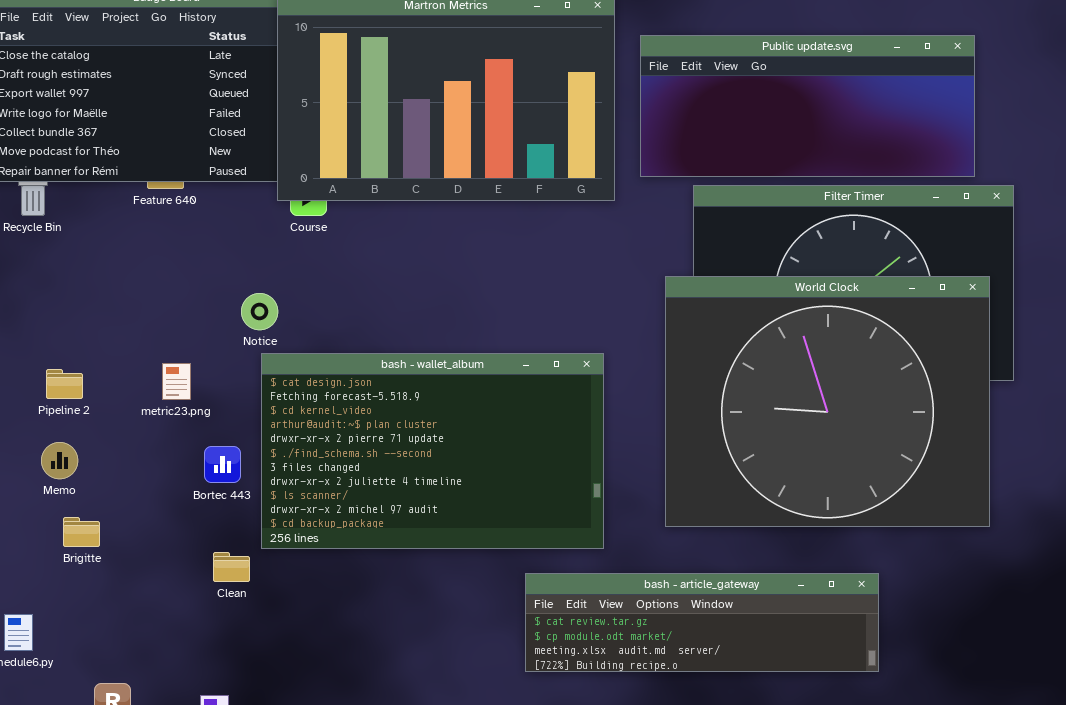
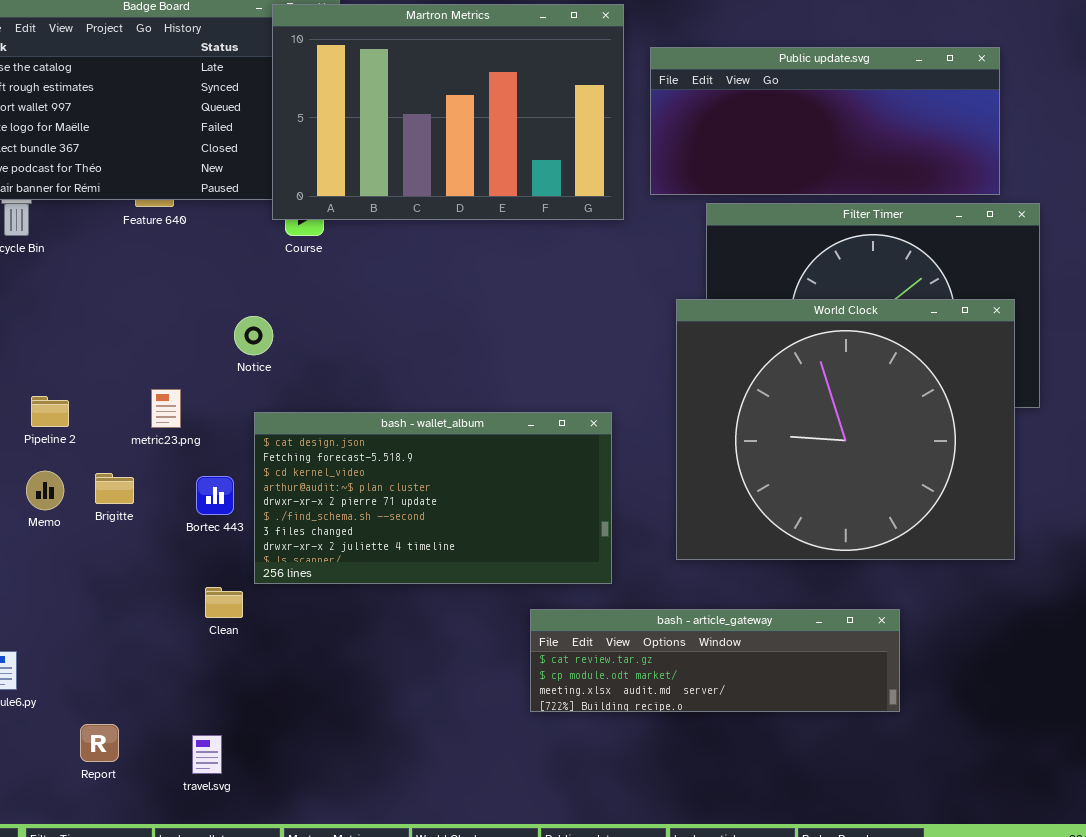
bash - wallet_album: [261,353,604,549] -> [254,412,612,584], resized
Brigitte: [63,517,100,547] -> [95,473,134,504], moved

